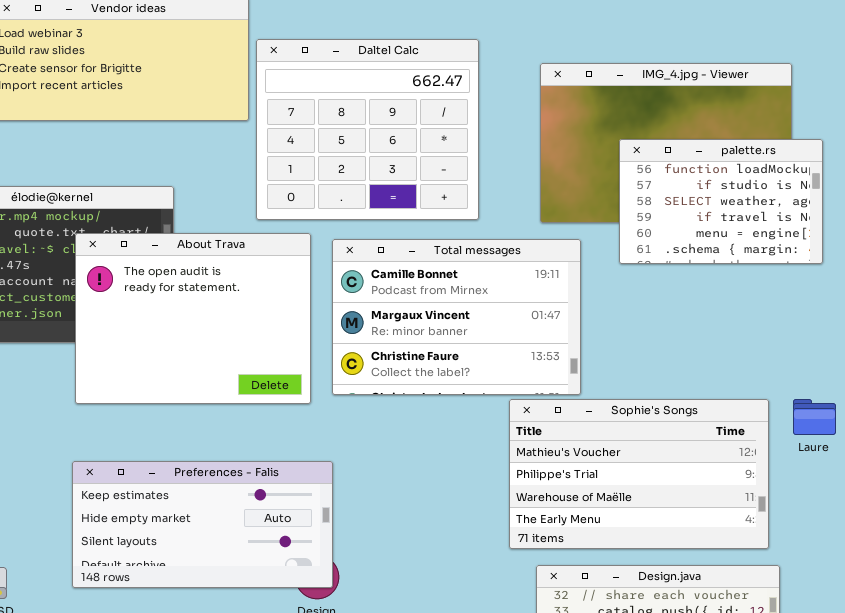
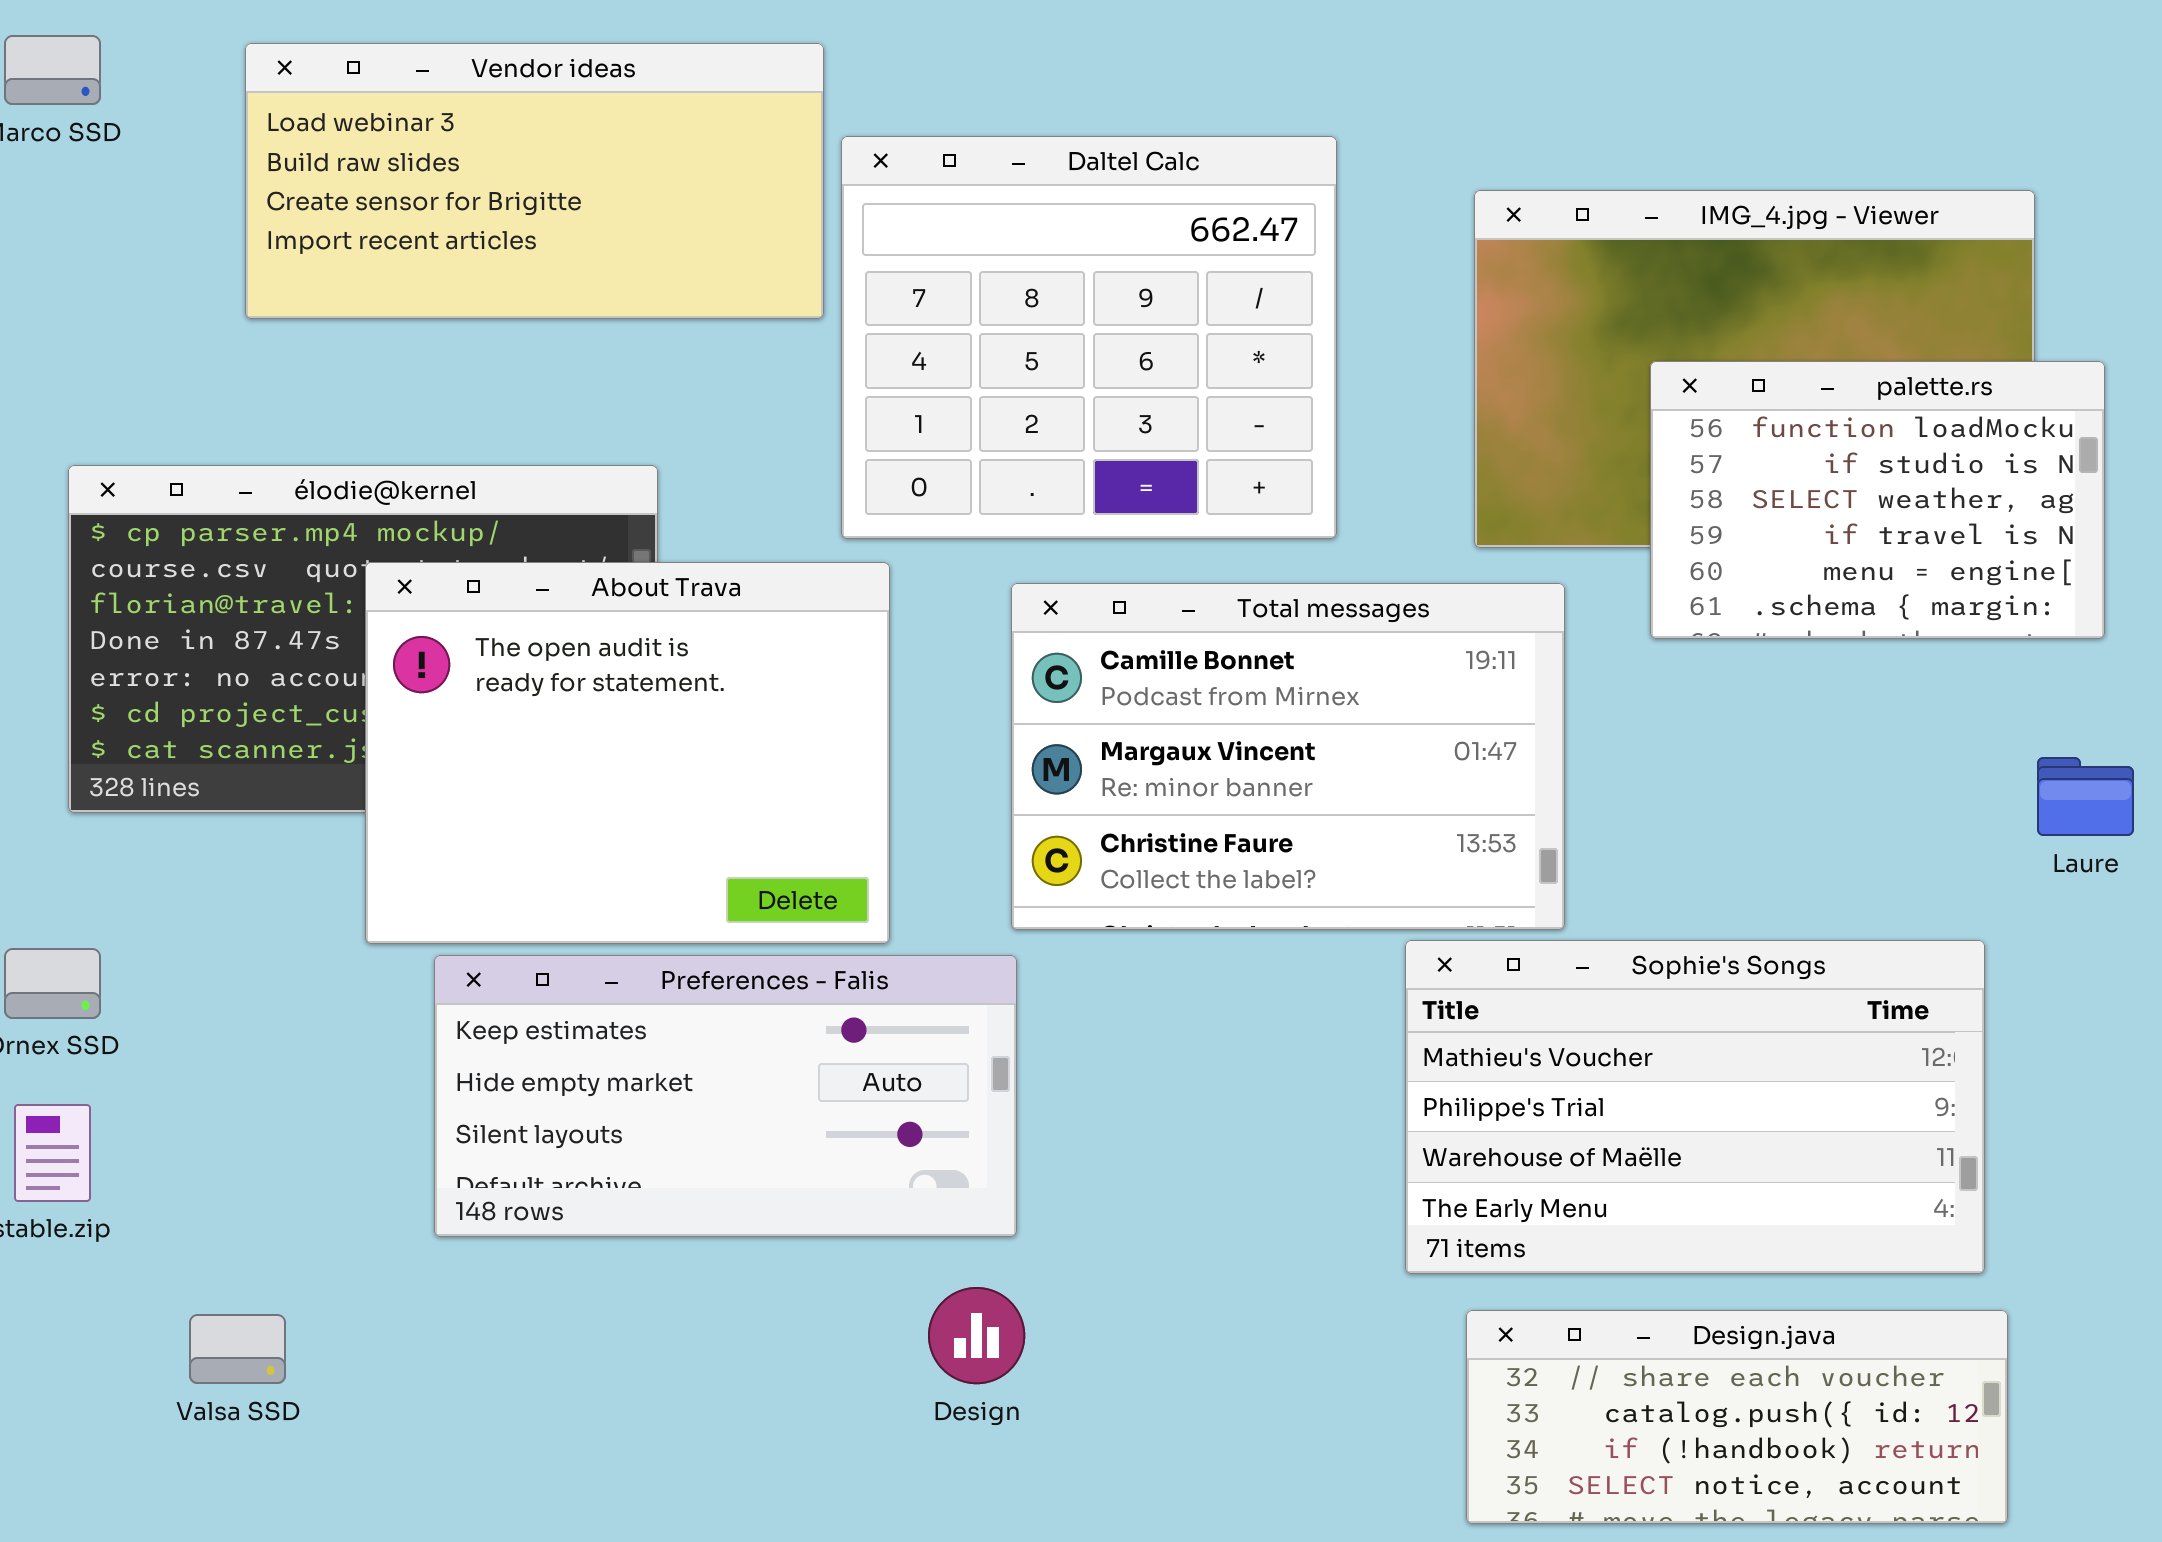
About Trava: [75,233,311,404] -> [365,562,890,944], moved
Laure: [793,399,836,435] -> [2037,757,2134,836], moved
Preferences - Falis: [72,461,333,588] -> [434,955,1017,1237], moved

